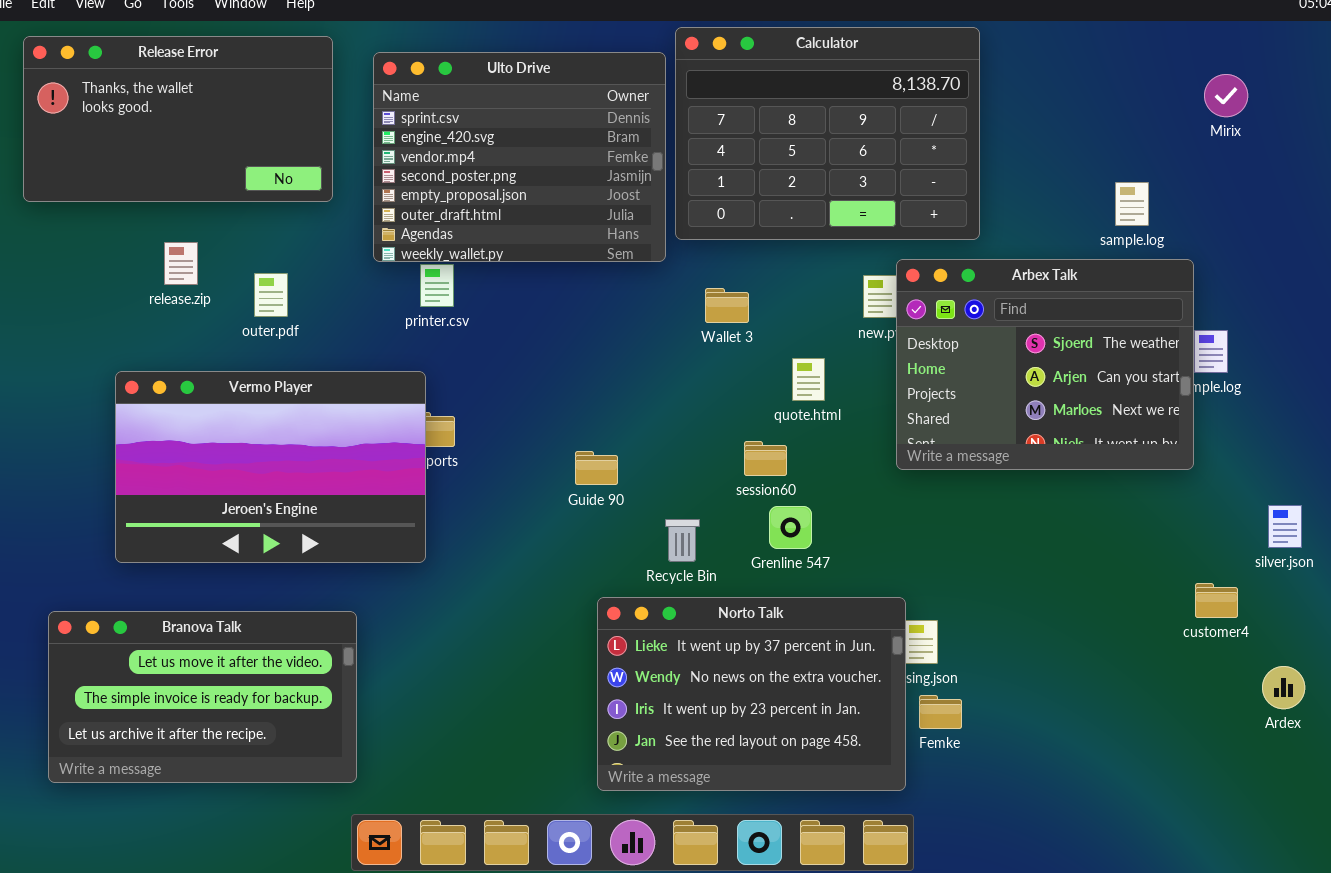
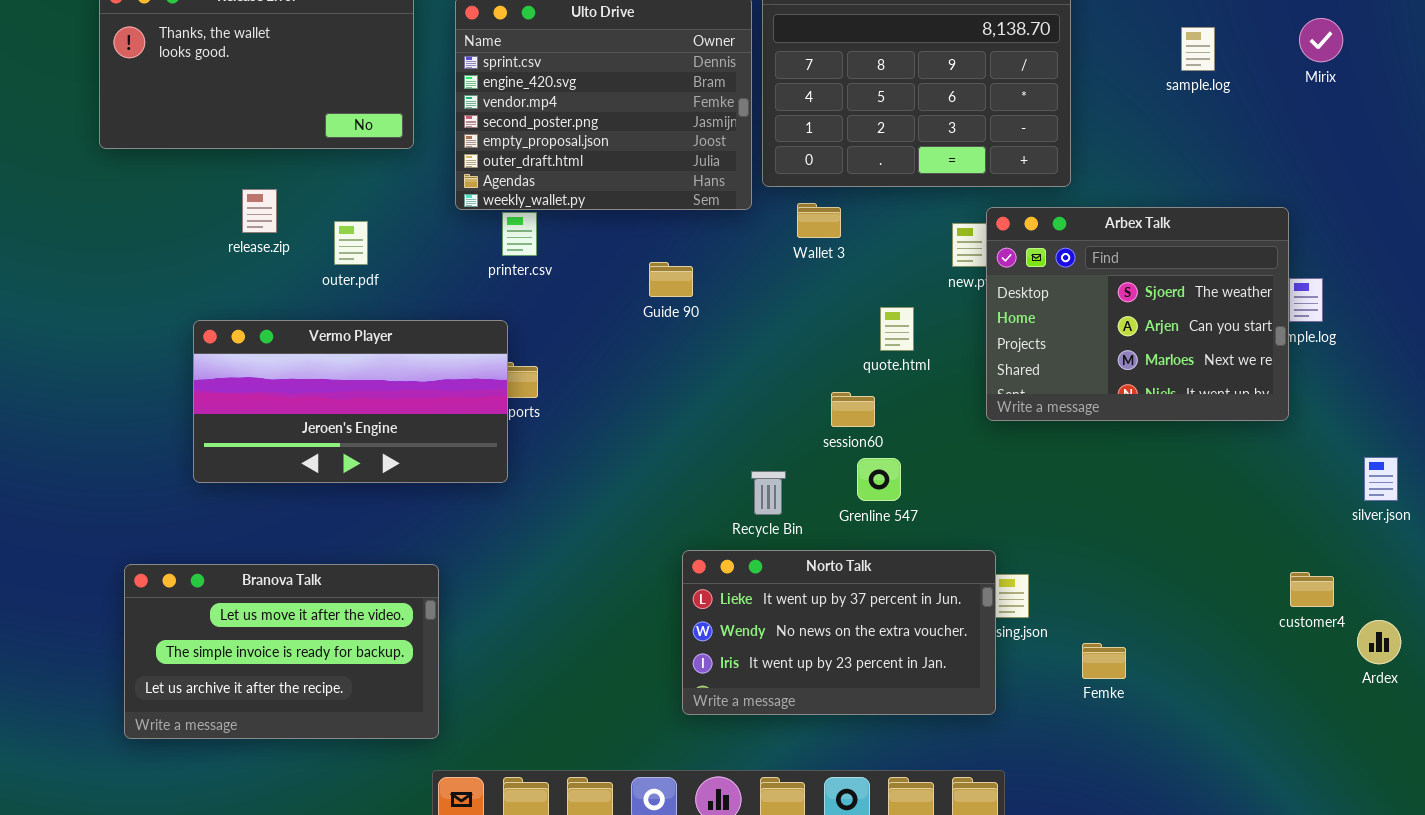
sample.log: [1115,182,1149,226] -> [1181,27,1215,71], moved
Wallet 3: [705,288,749,323] -> [797,203,841,238], moved
Vermo Player: [115,371,426,563] -> [193,320,508,483], resized
Guide 90: [575,451,618,485] -> [649,262,693,297], moved
customer4: [1195,583,1238,618] -> [1290,572,1334,607], moved
Norto Talk: [597,597,906,791] -> [682,550,996,715], resized
Femke: [919,695,962,729] -> [1082,643,1126,679], moved

